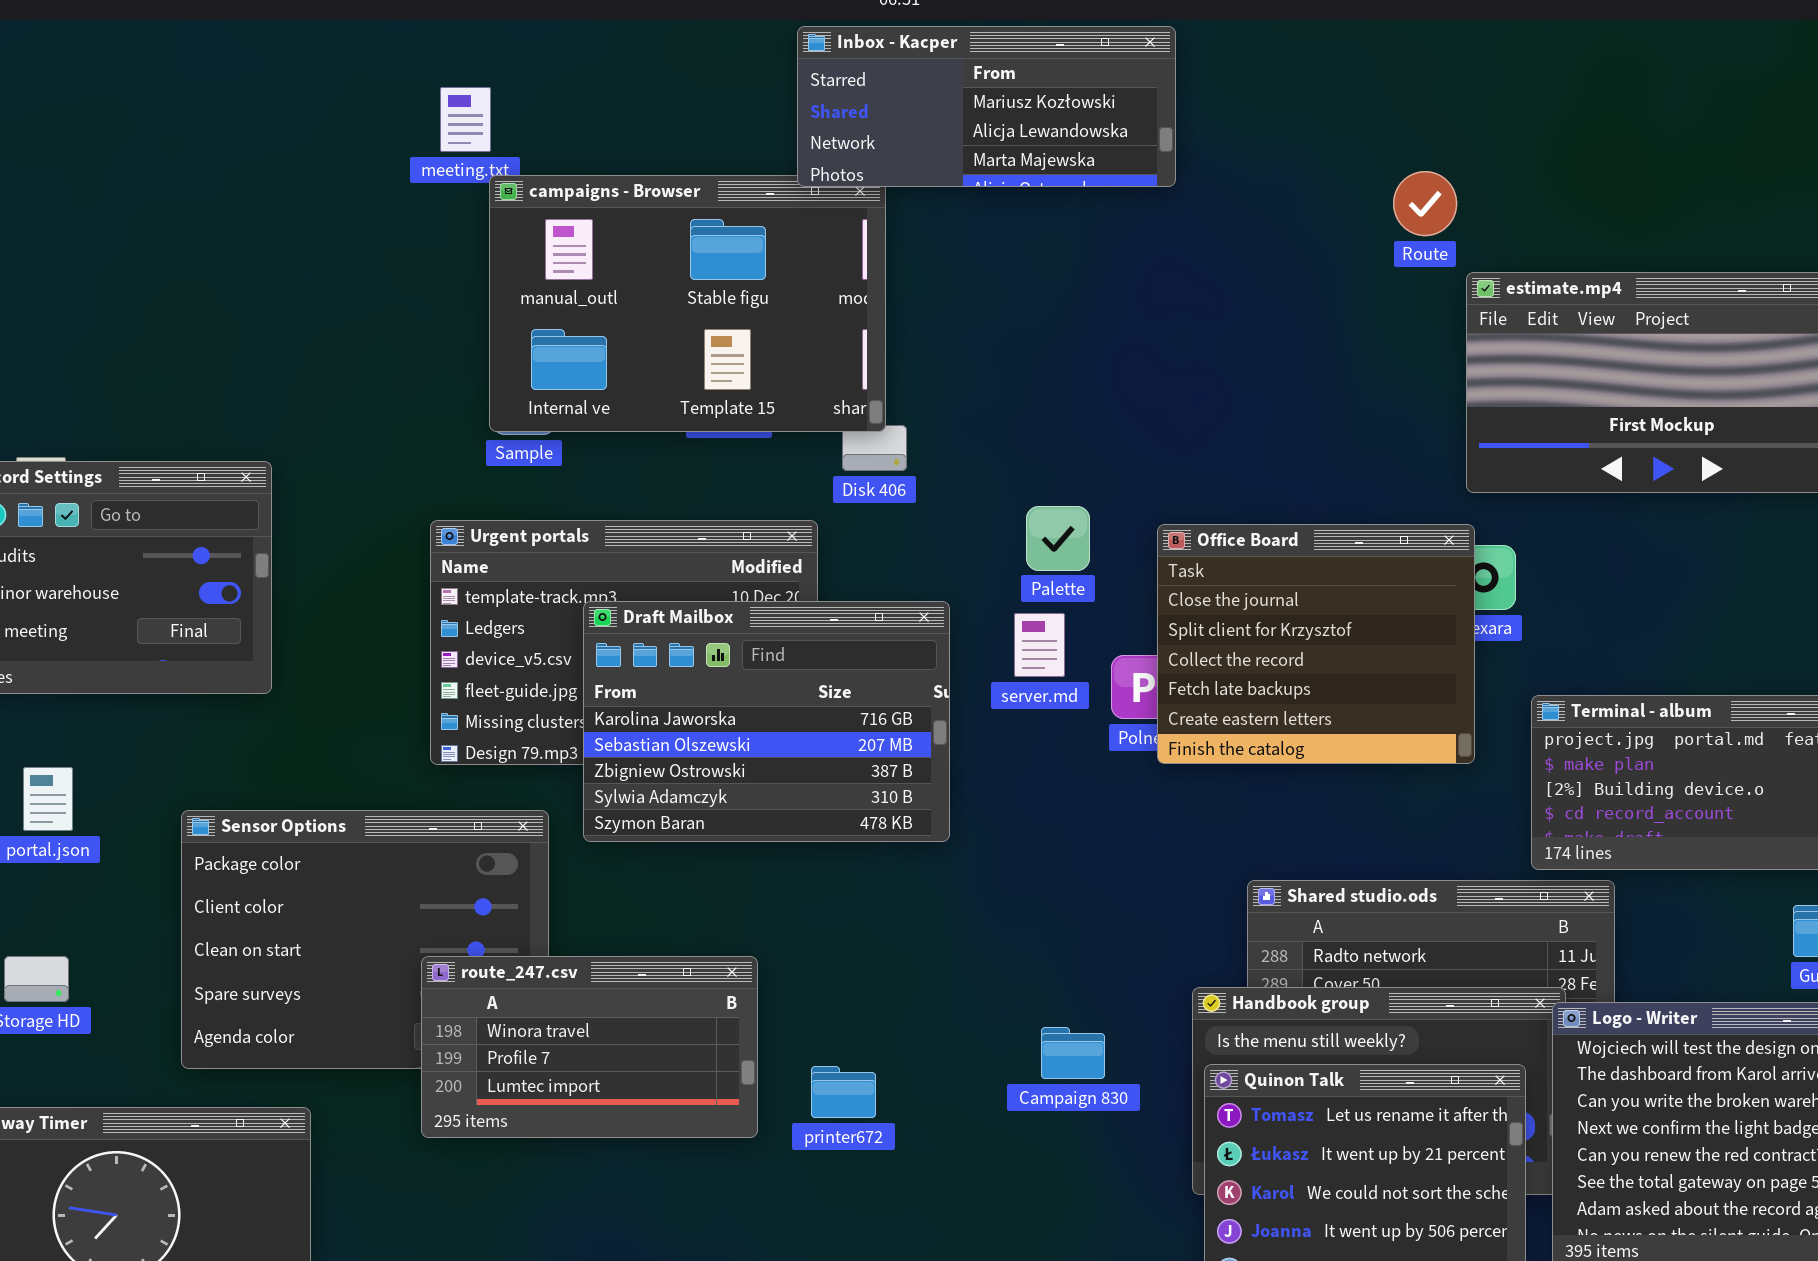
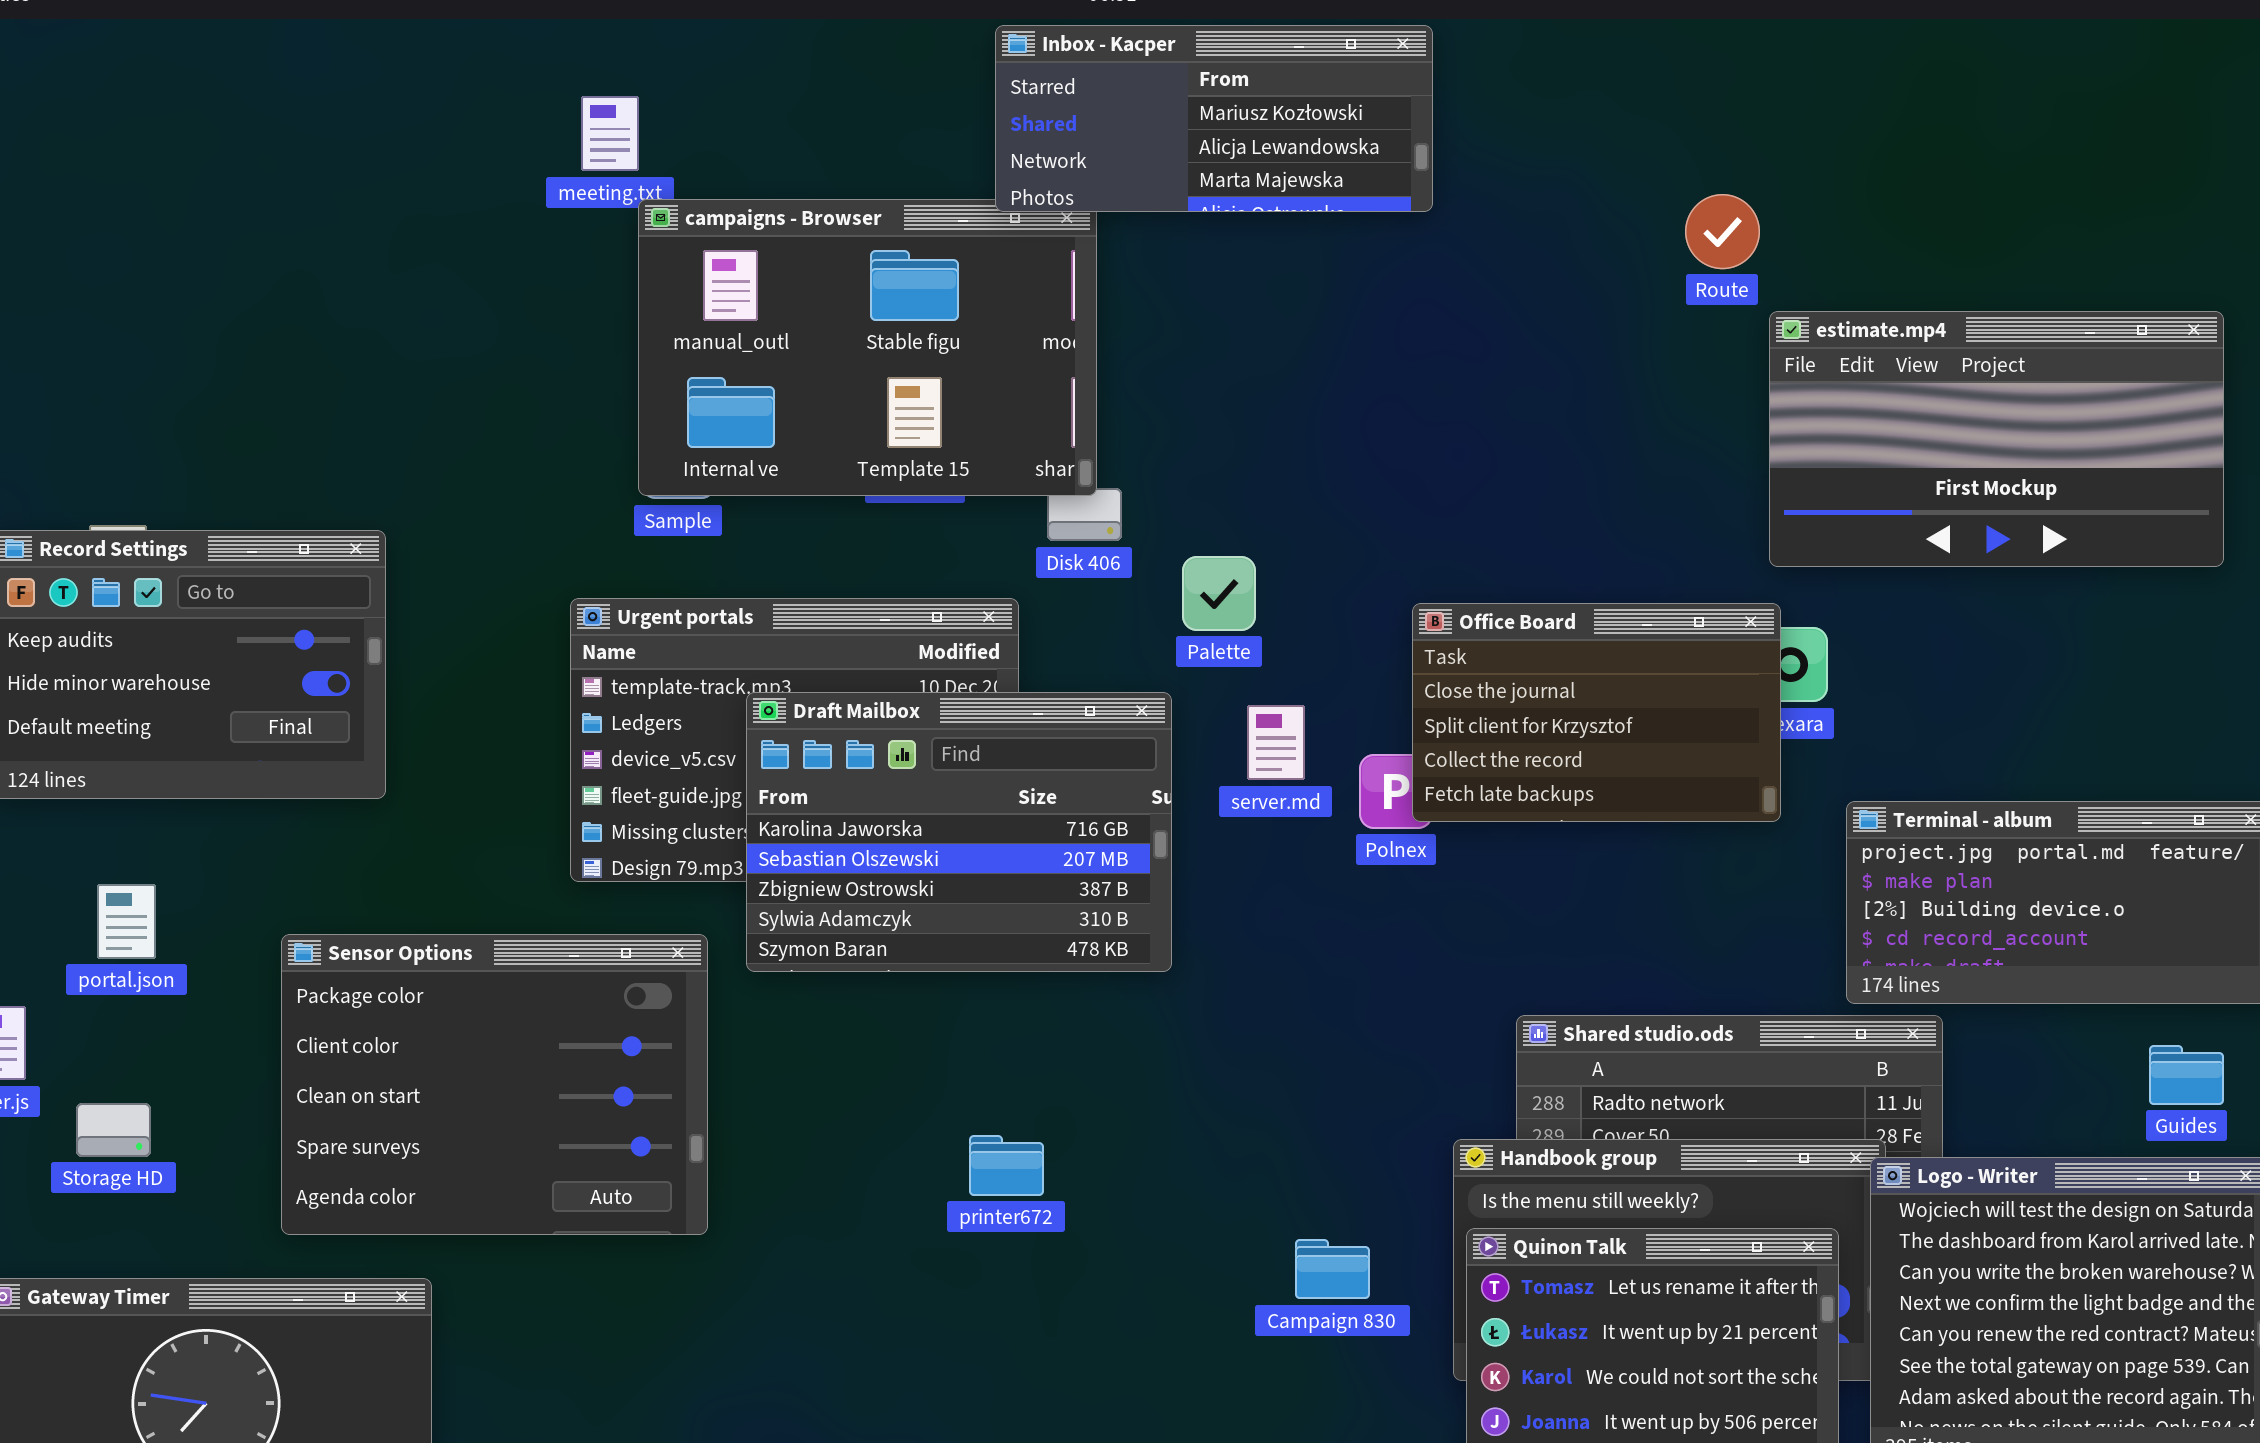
Palette: [1026,506,1090,571] -> [1182,556,1256,631], moved
Office Board: [1157,524,1475,764] -> [1412,603,1781,822], resized
route_247.csv: [421,956,758,1138] -> none, closed
Campaign 830: [1041,1027,1105,1079] -> [1295,1239,1370,1299], moved
printer672: [811,1066,876,1118] -> [969,1135,1044,1196], moved

